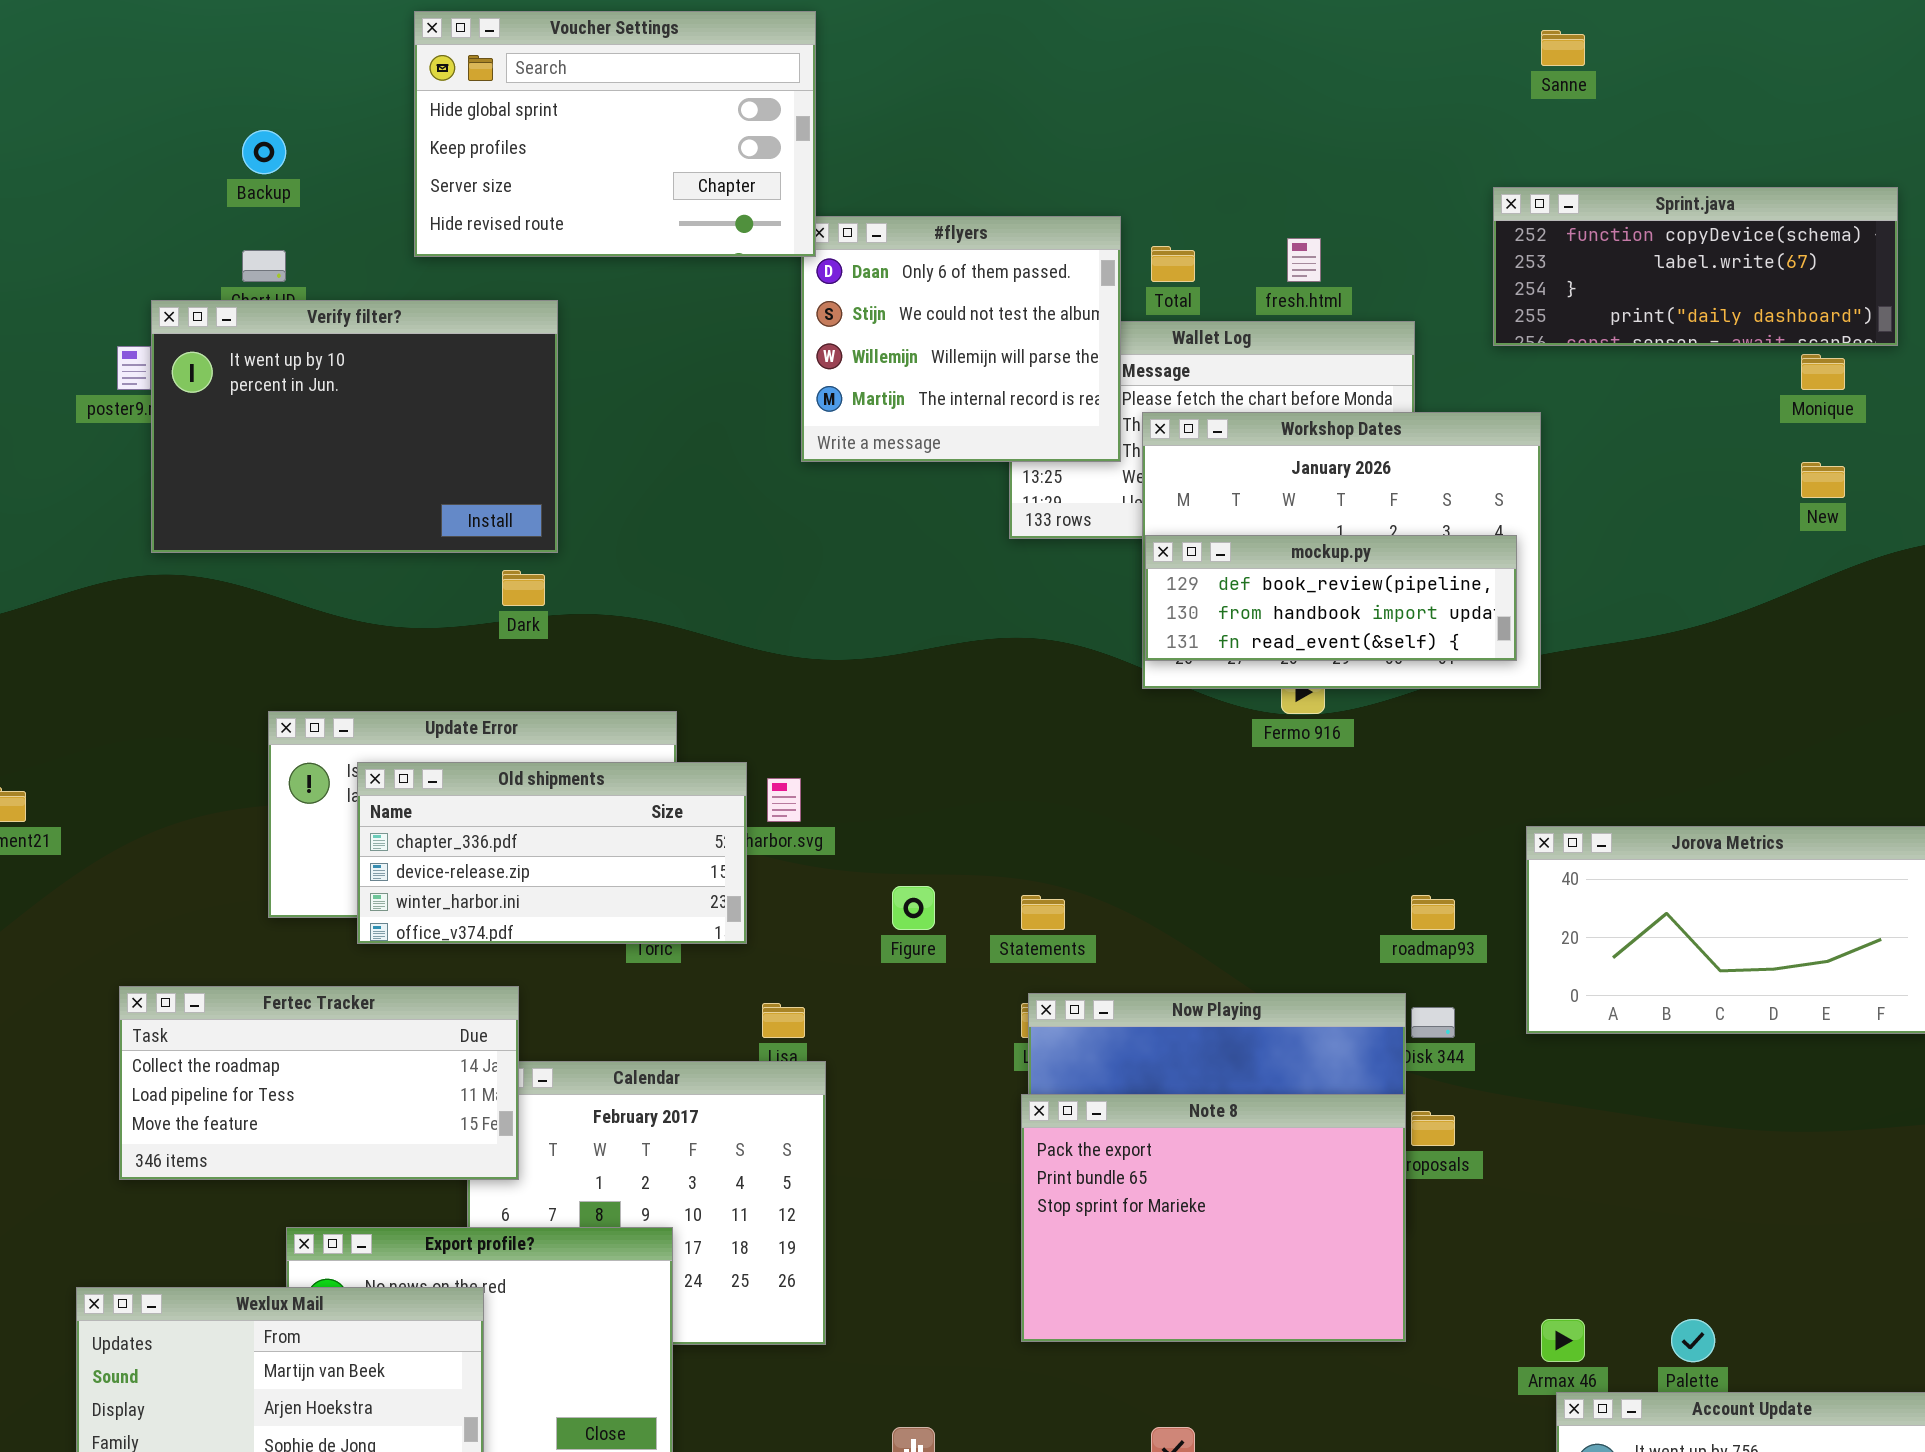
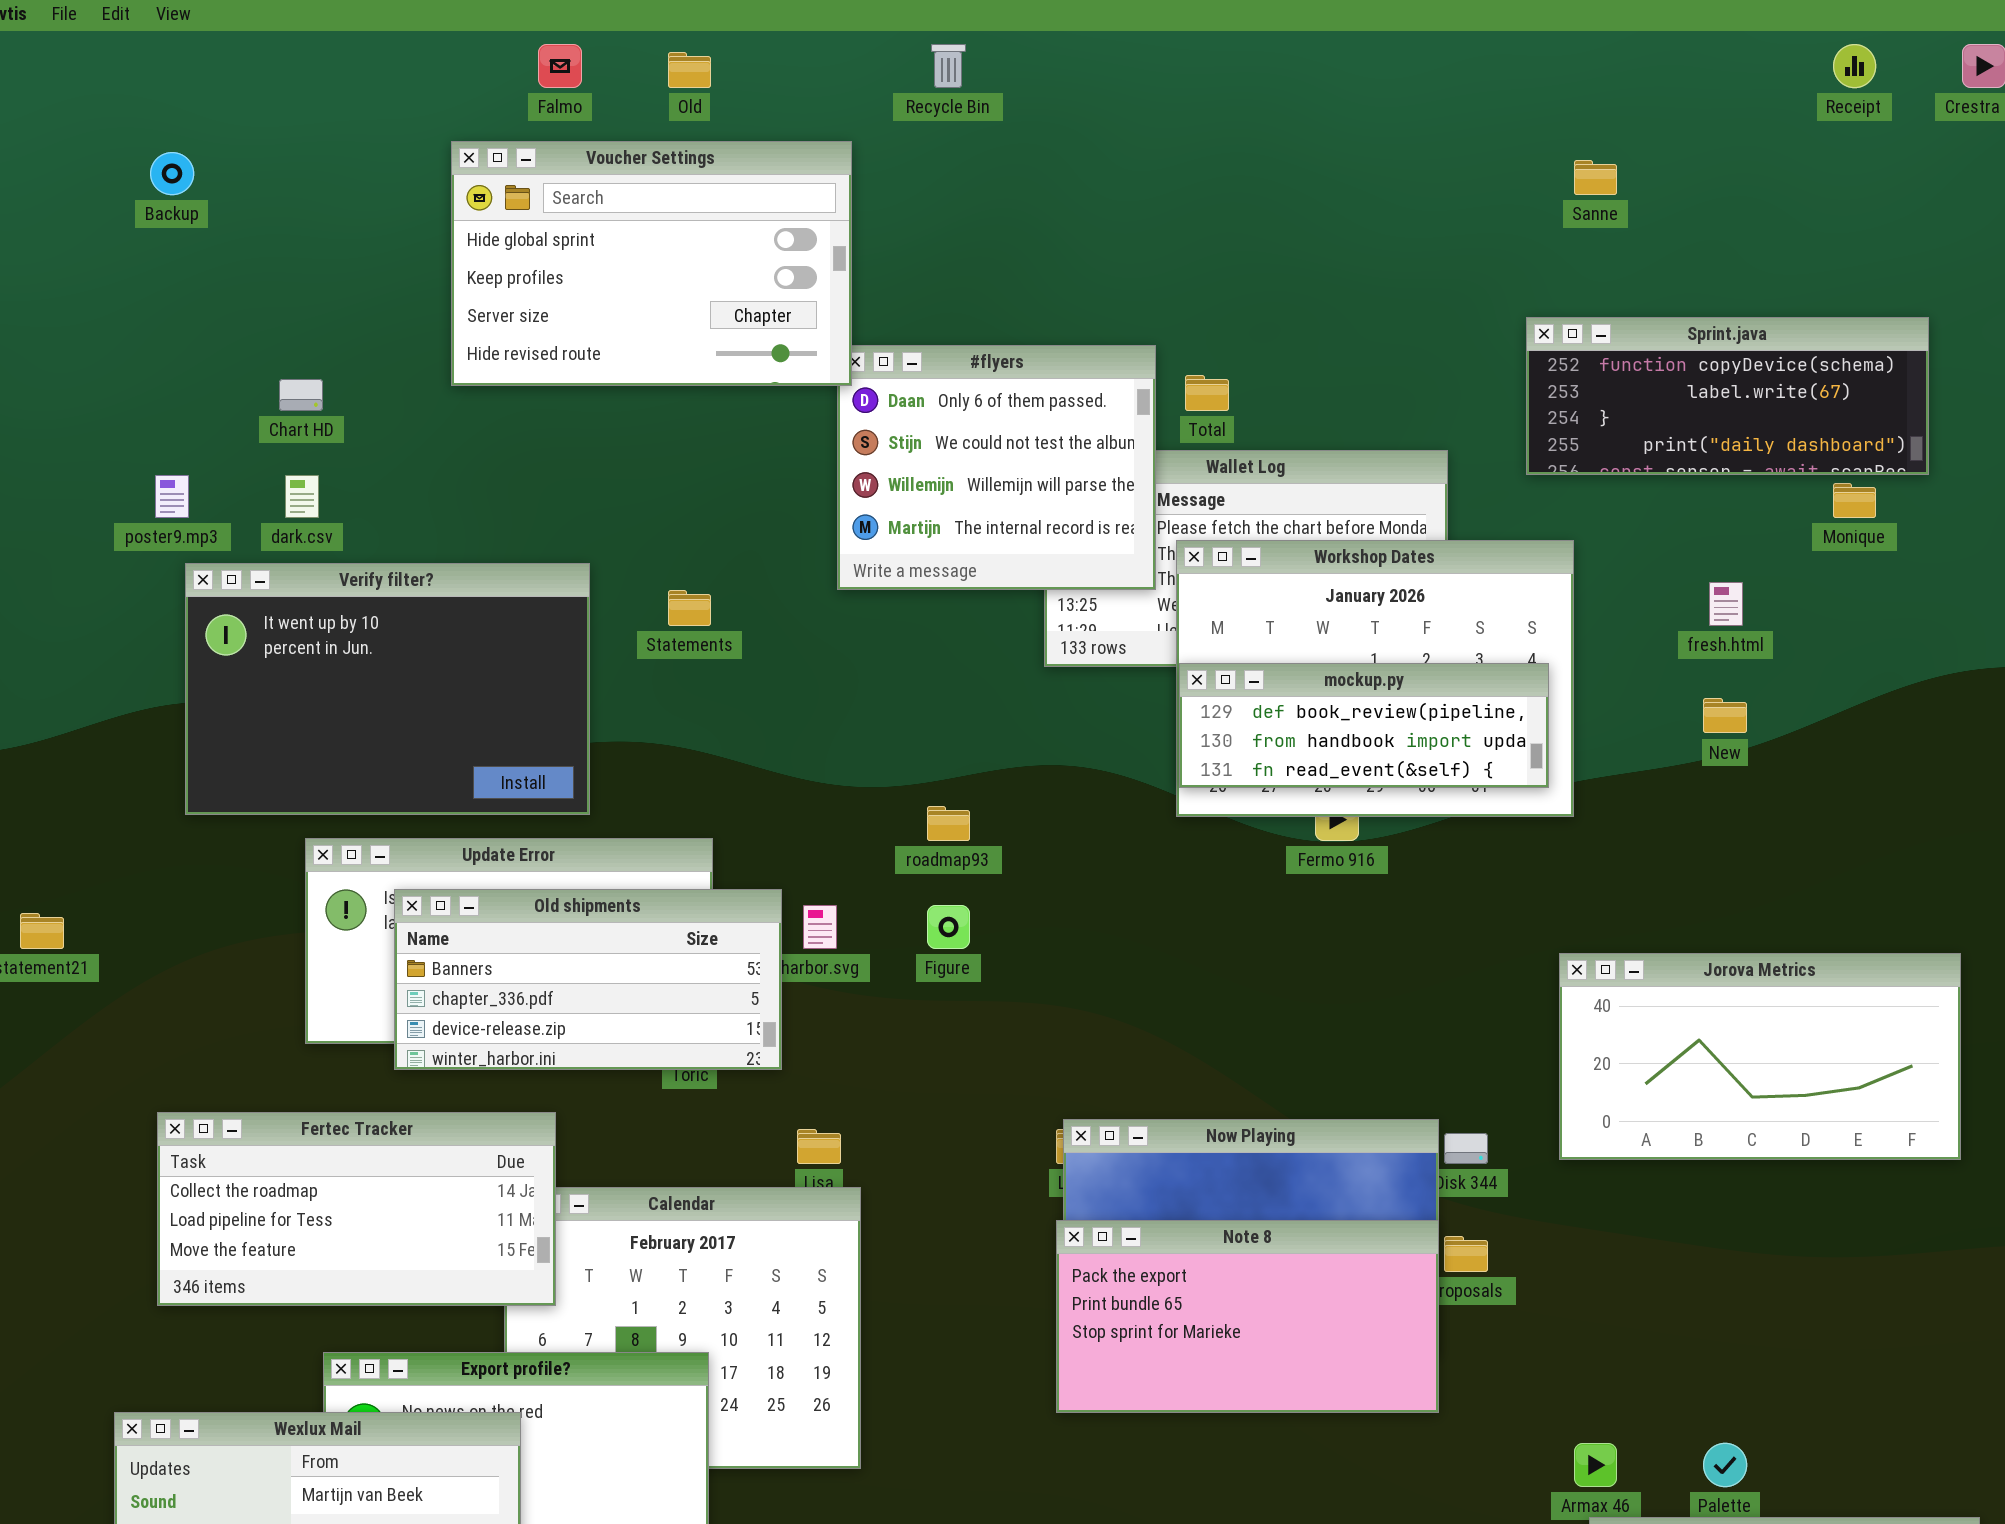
Backup: [242,130,286,174] -> [150,152,194,195], moved
fresh.html: [1287,238,1321,282] -> [1709,582,1743,626], moved
Verify filter?: [151,300,558,553] -> [185,563,590,815], moved
New: [1801,462,1845,498] -> [1703,698,1747,733], moved
Old shipments: [357,762,747,944] -> [394,889,782,1070], scrolled up 1 row
Figure: [892,886,935,930] -> [927,905,970,949], moved
Statements: [1021,895,1065,930] -> [668,590,711,626], moved
roadmap93: [1411,895,1455,930] -> [927,806,970,841], moved
Note 8: [1021,1094,1406,1342] -> [1056,1220,1439,1413], resized

